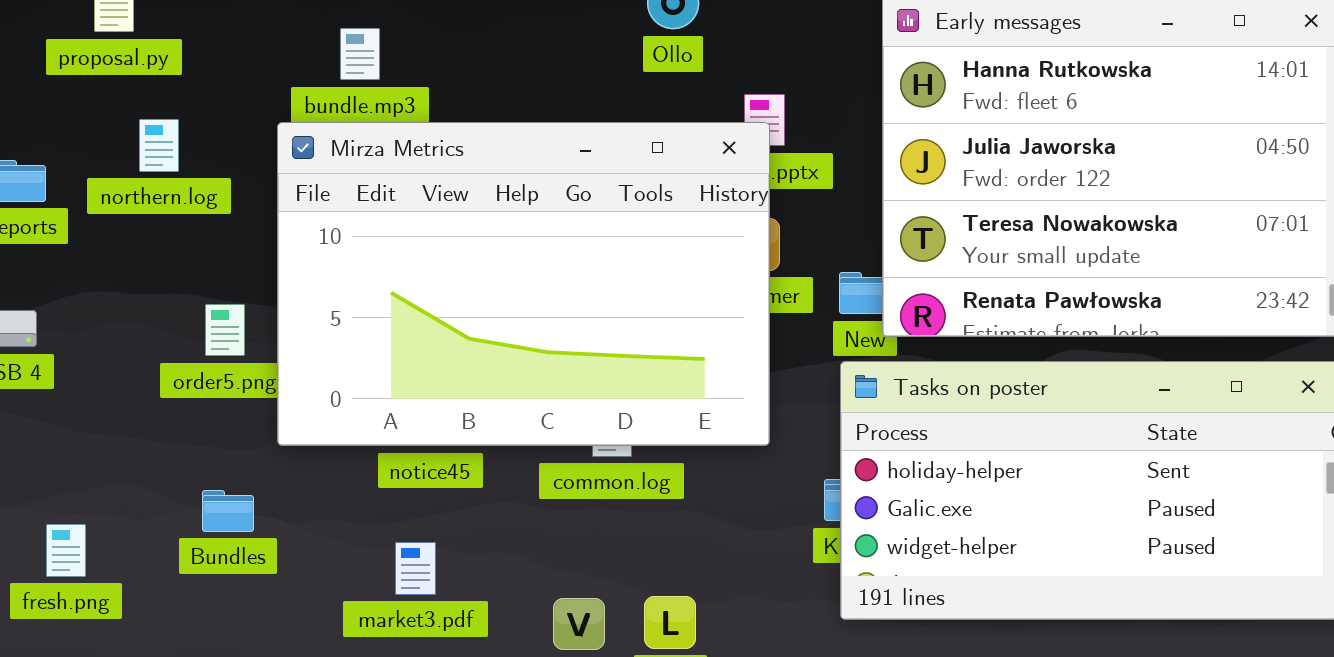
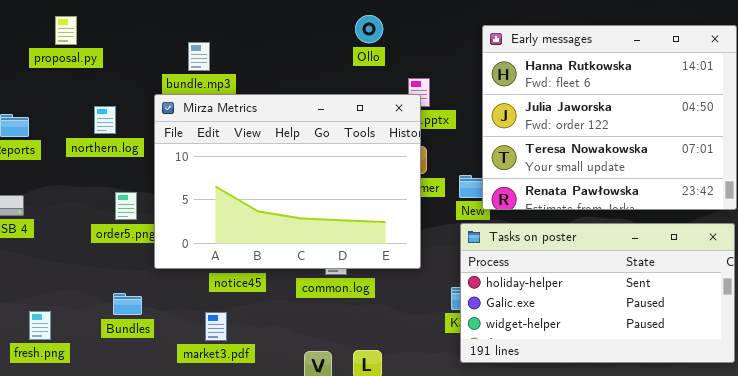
northern.log: [139,119,179,172] -> [94,106,116,134], moved
market3.pdf: [395,542,436,595] -> [205,312,227,341], moved

